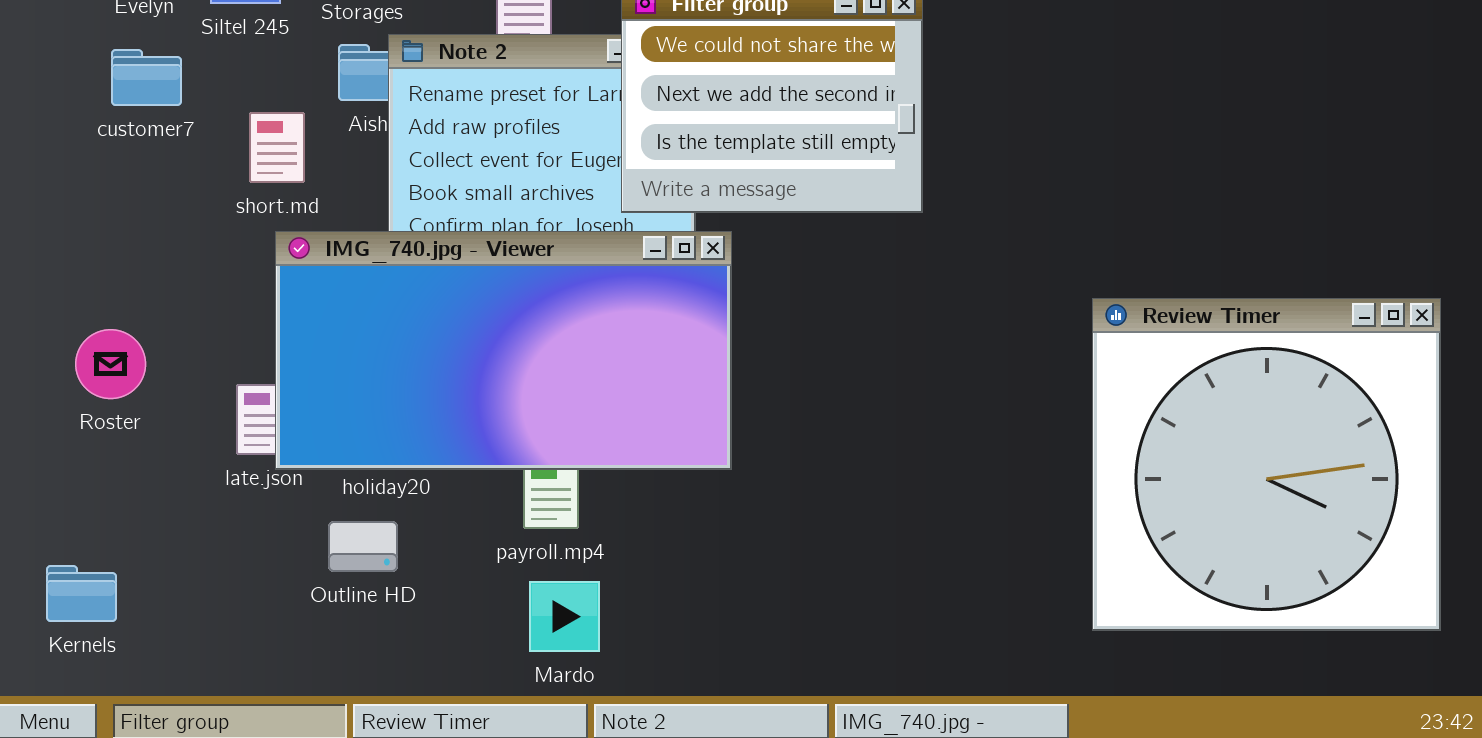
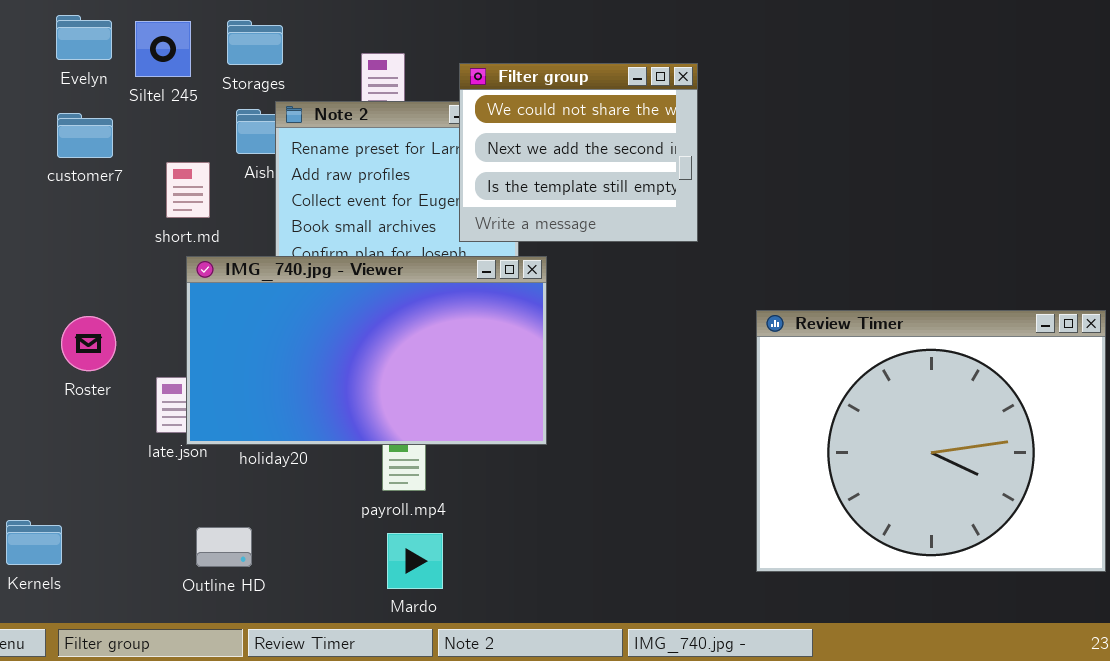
Review Timer: [1092,298,1441,631] -> [756,310,1106,572], resized
Roster: [75,329,146,399] -> [61,316,116,371], moved
Outline HD: [328,521,398,572] -> [196,527,252,567], moved

